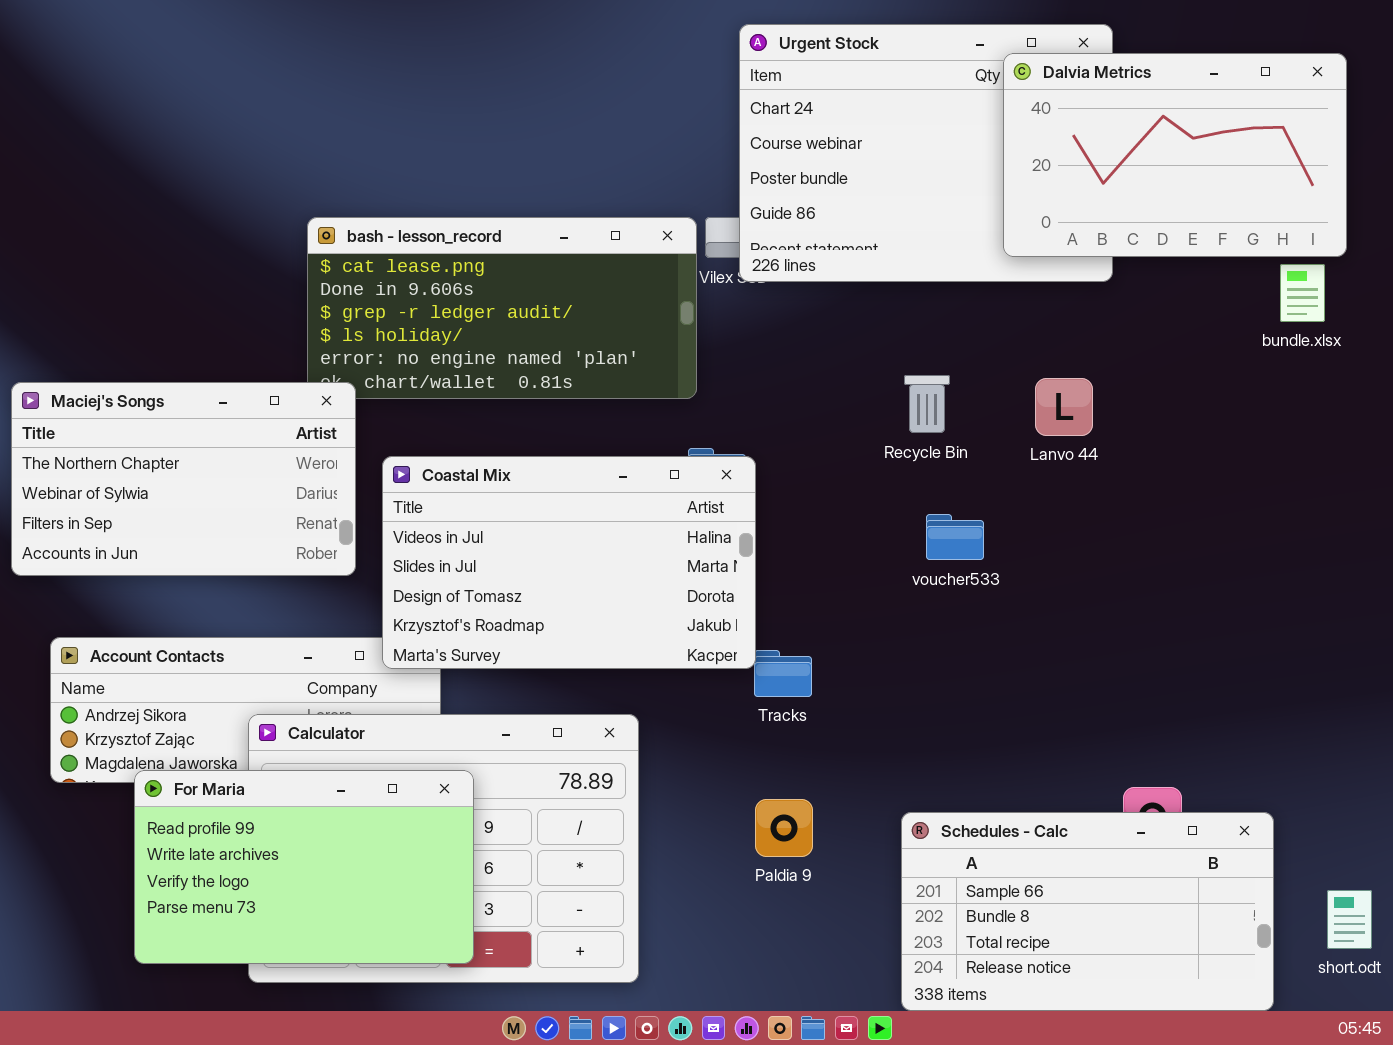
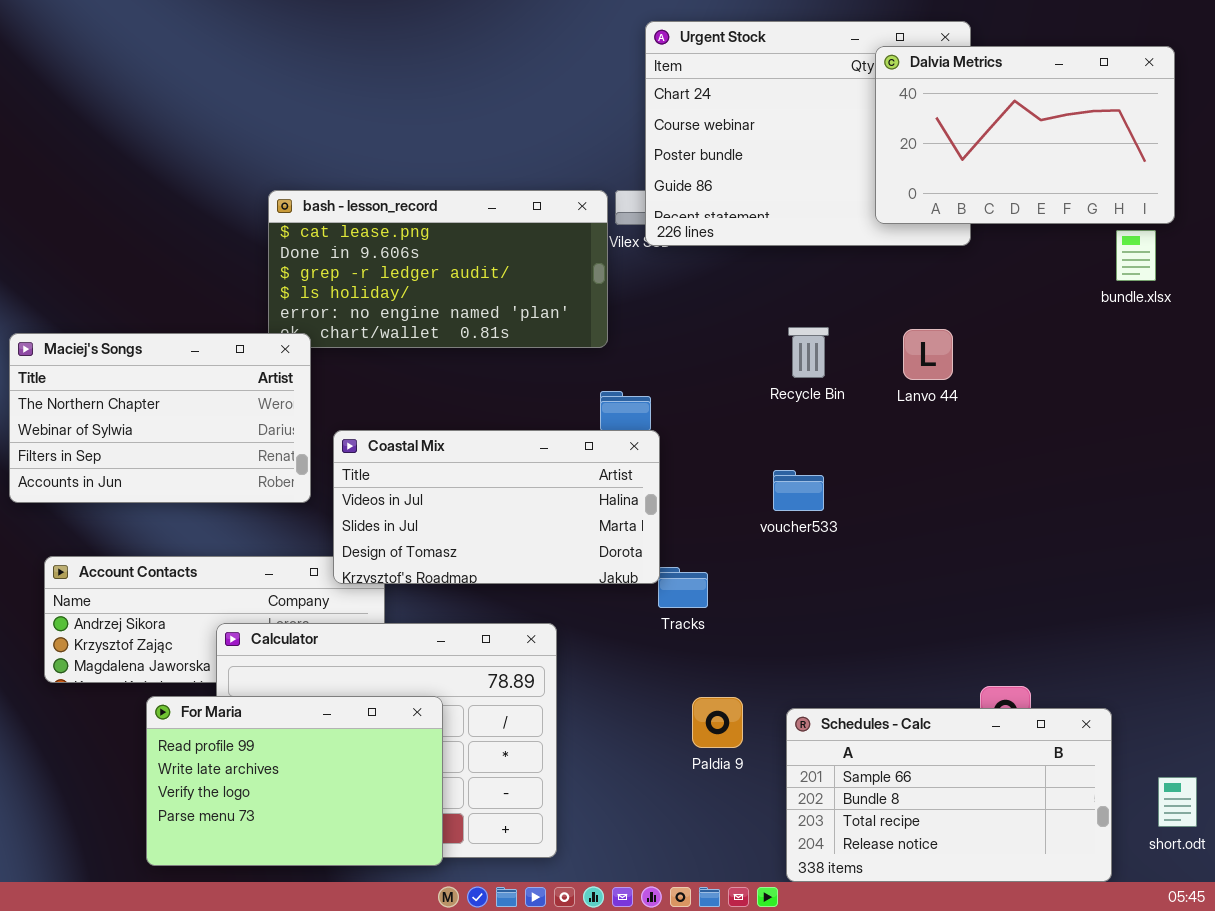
Coastal Mix: [382,456,756,669] -> [333,430,660,584], resized
voucher533: [926,514,984,560] -> [773,470,824,511], moved
For Maria: [134,770,474,964] -> [146,696,443,866], moved
Paldia 9: [755,799,813,857] -> [692,697,743,748], moved

